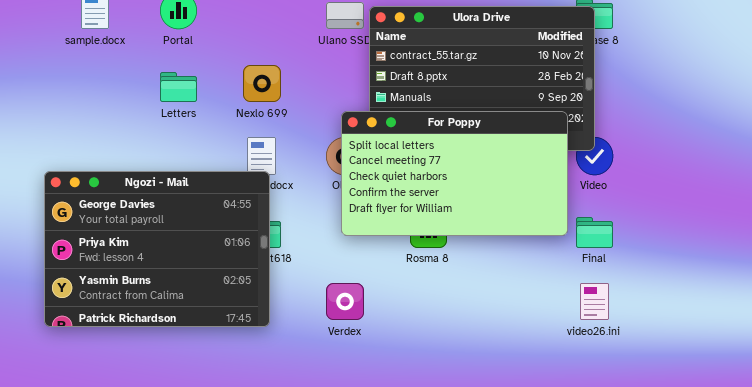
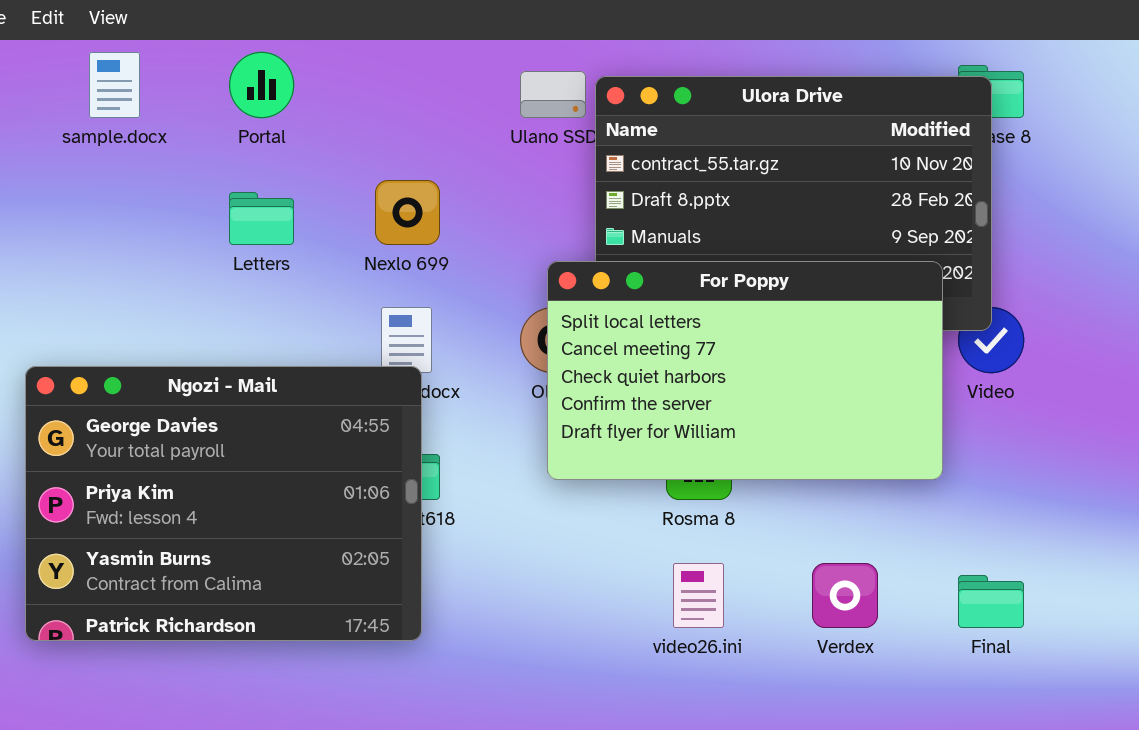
Final: [576,217,613,248] -> [958,575,1024,628], moved
Verdex: [326,283,364,320] -> [812,563,878,628], moved
video26.ini: [580,283,609,320] -> [673,563,724,628], moved

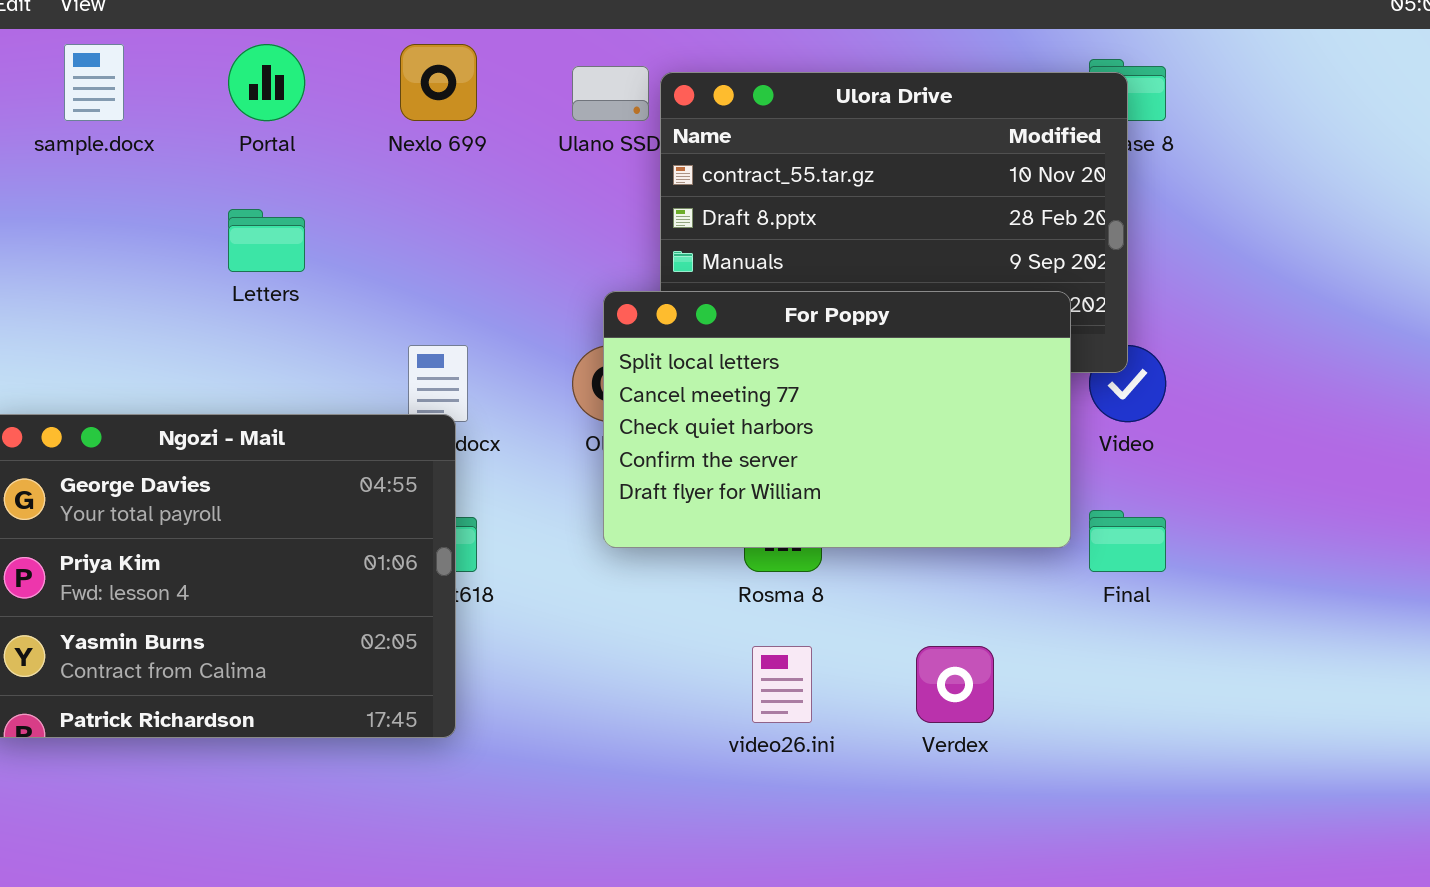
Nexlo 699: [375,180,440,245] -> [400,44,477,121], moved
Final: [958,575,1024,628] -> [1089,510,1166,572], moved

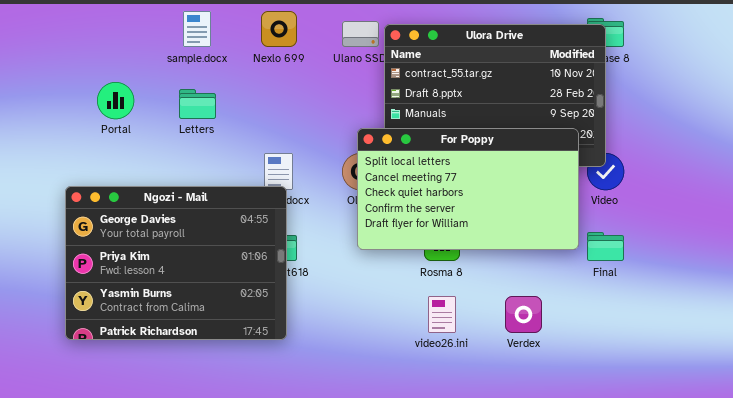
sample.docx: [64,44,124,121] -> [183,11,211,47], moved
Portal: [228,44,305,121] -> [97,82,134,119], moved

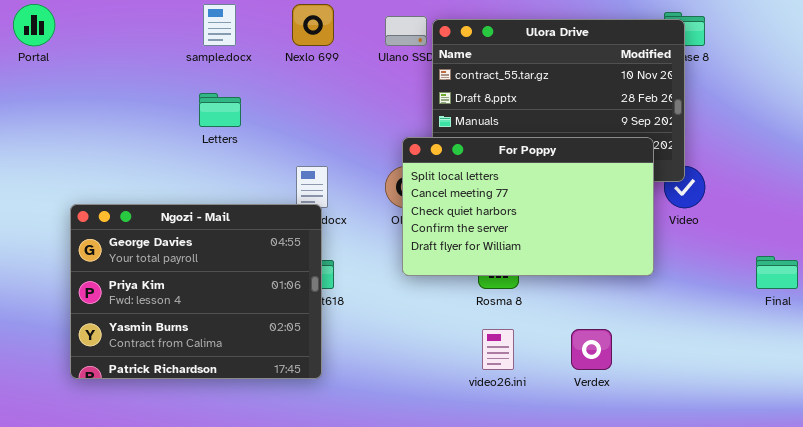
Portal: [97,82,134,119] -> [13,4,55,46], moved
Final: [587,232,624,261] -> [756,256,798,289], moved

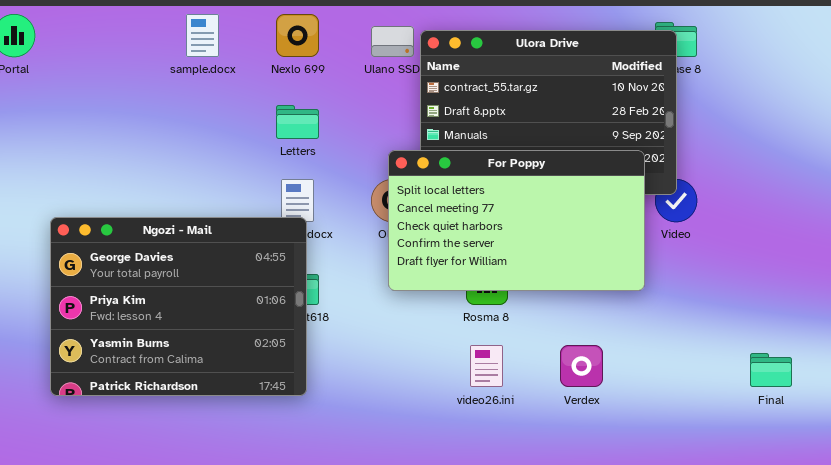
Letters: [199,93,241,127] -> [276,105,319,139], moved
Final: [756,256,798,289] -> [750,353,792,387], moved

